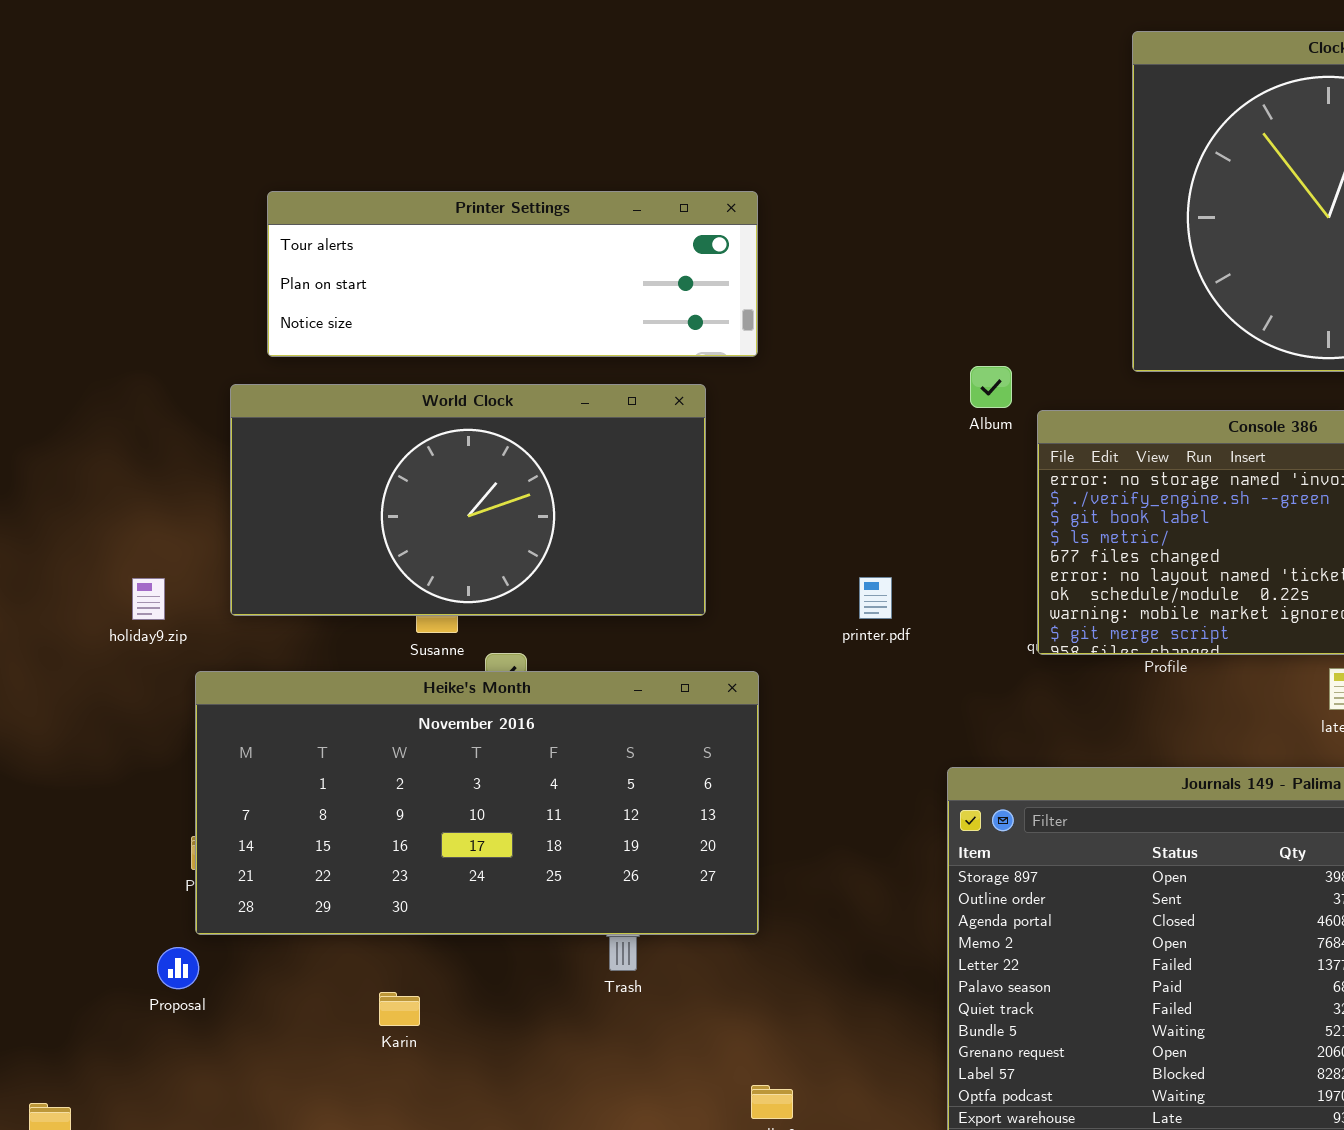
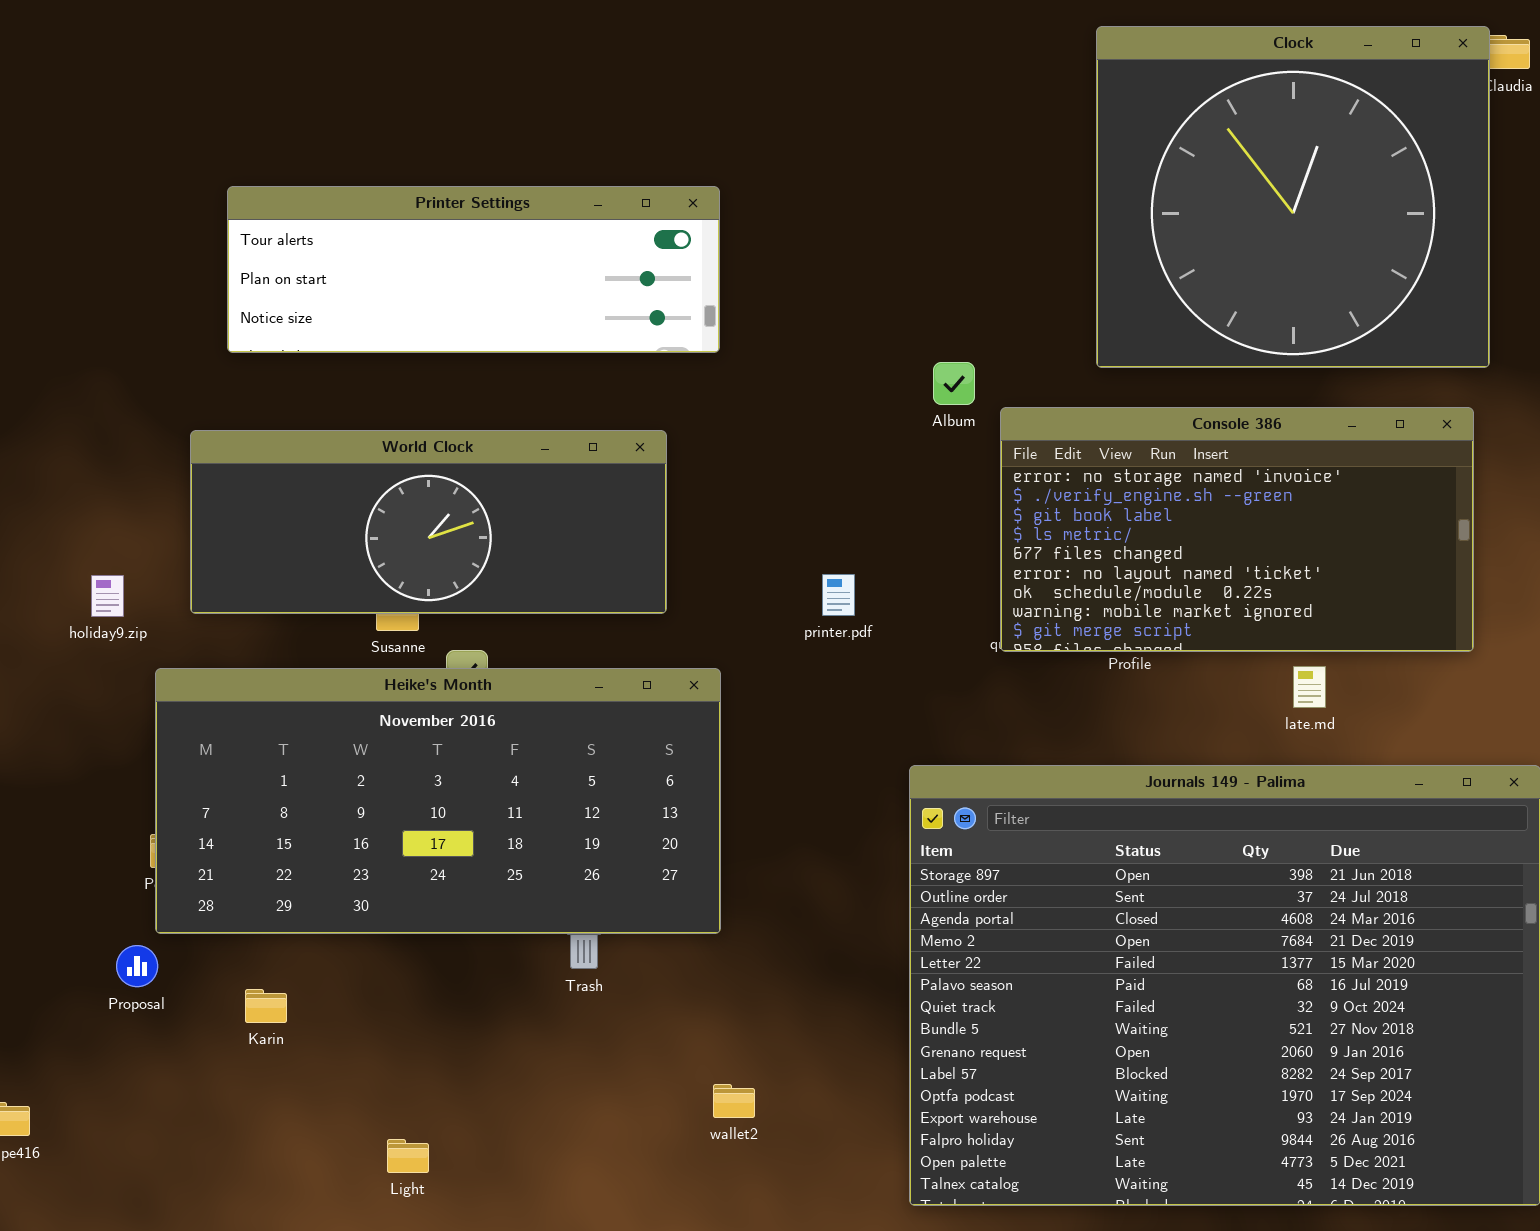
World Clock: [230,384,706,616] -> [190,430,667,614], resized
Karin: [379,992,420,1026] -> [245,989,287,1023], moved

